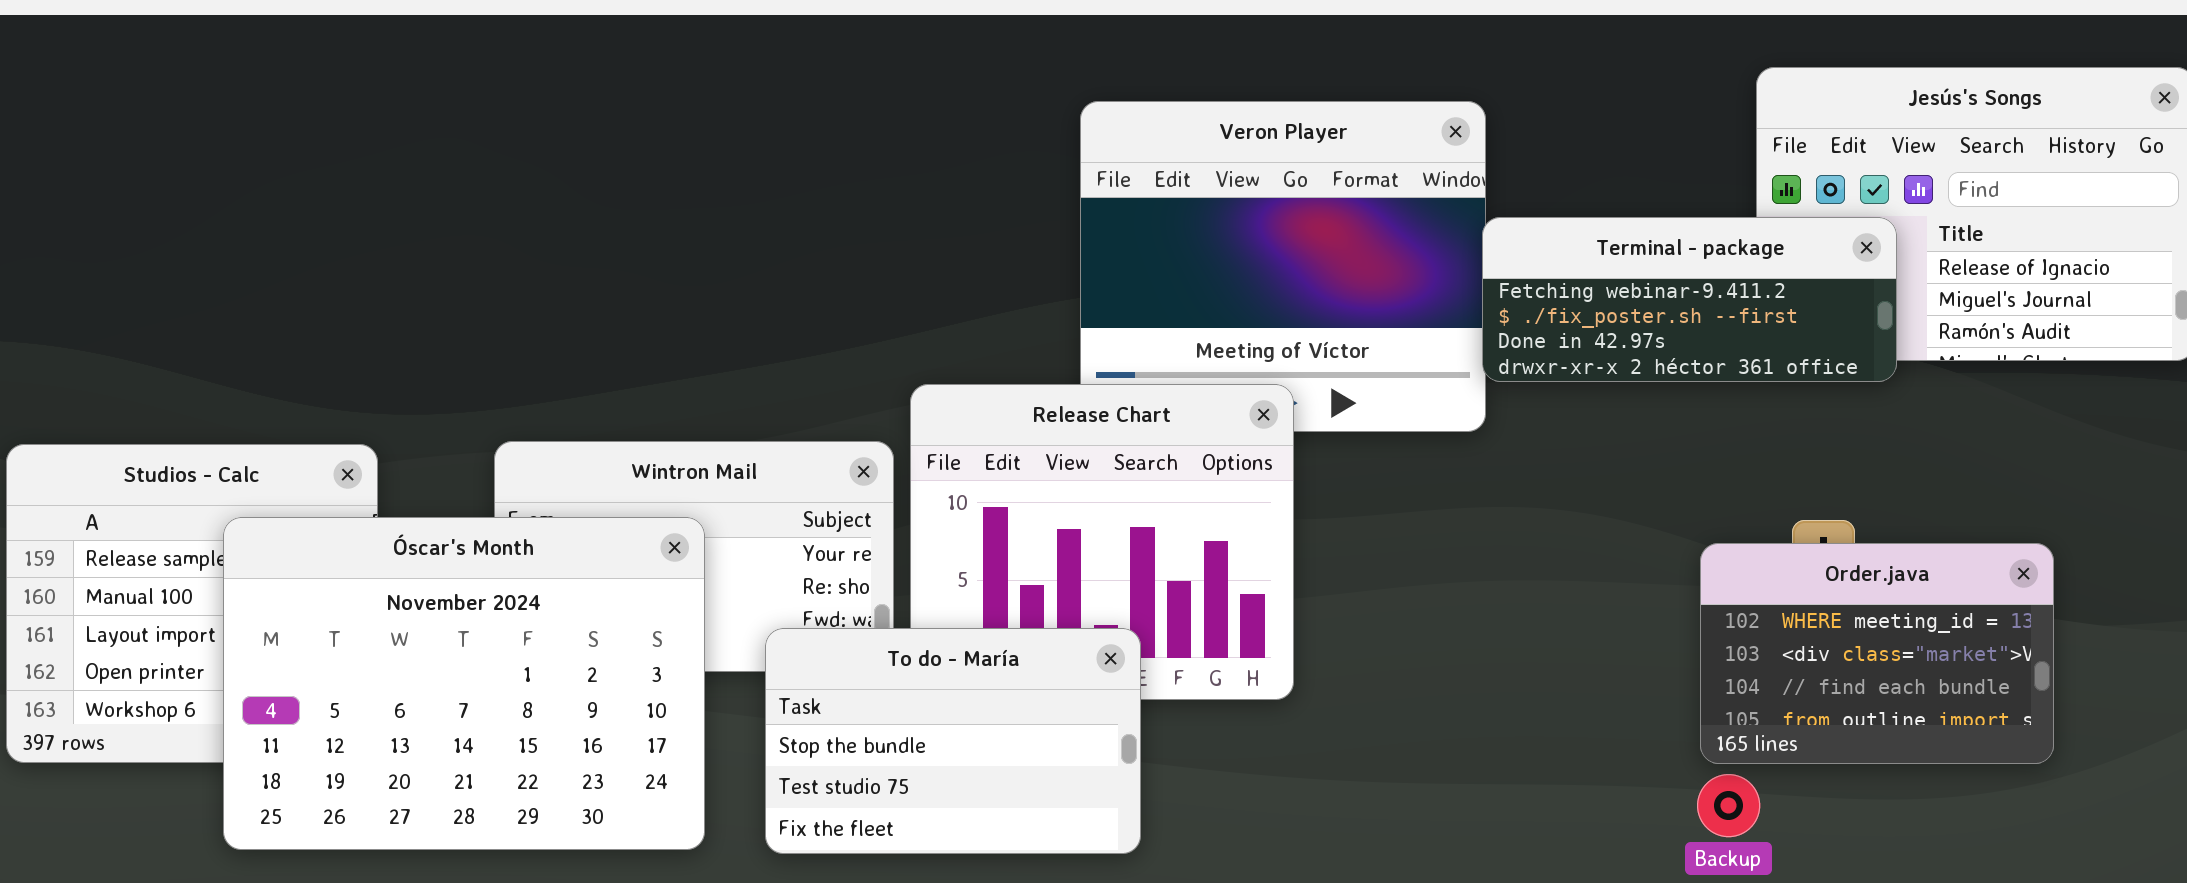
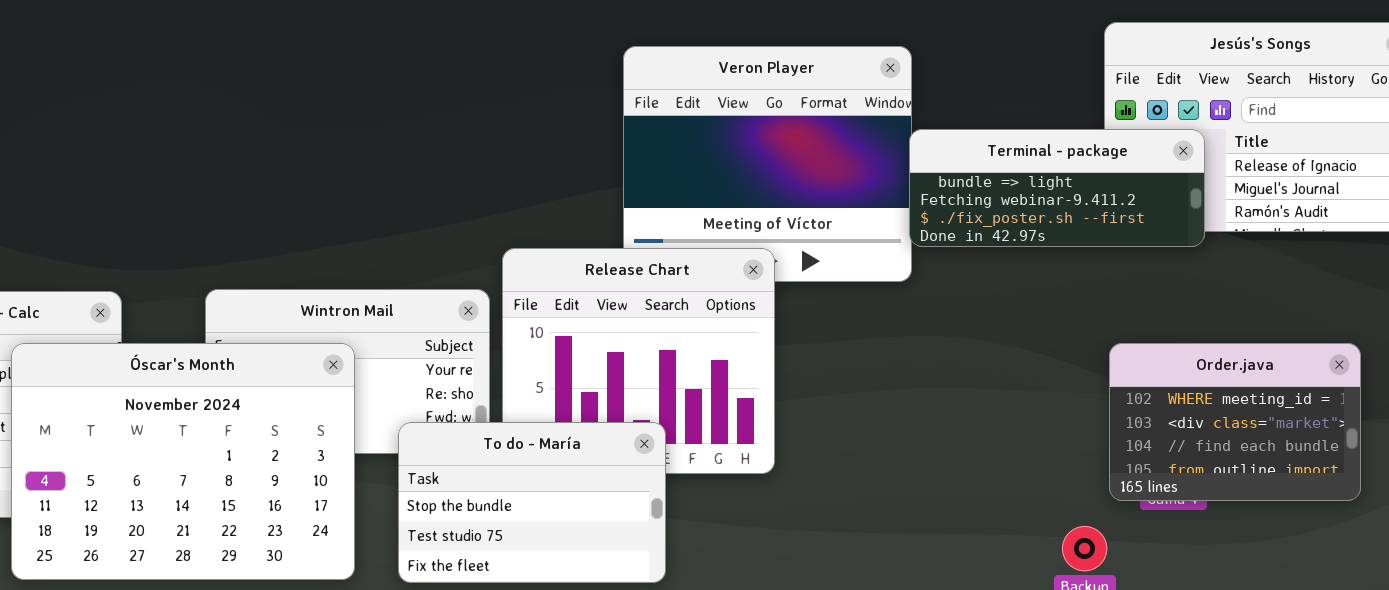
Terminal - package: [1482,217,1897,382] -> [909,129,1205,247], scrolled up 1 row
Order.java: [1700,543,2054,764] -> [1109,343,1361,501], moved

